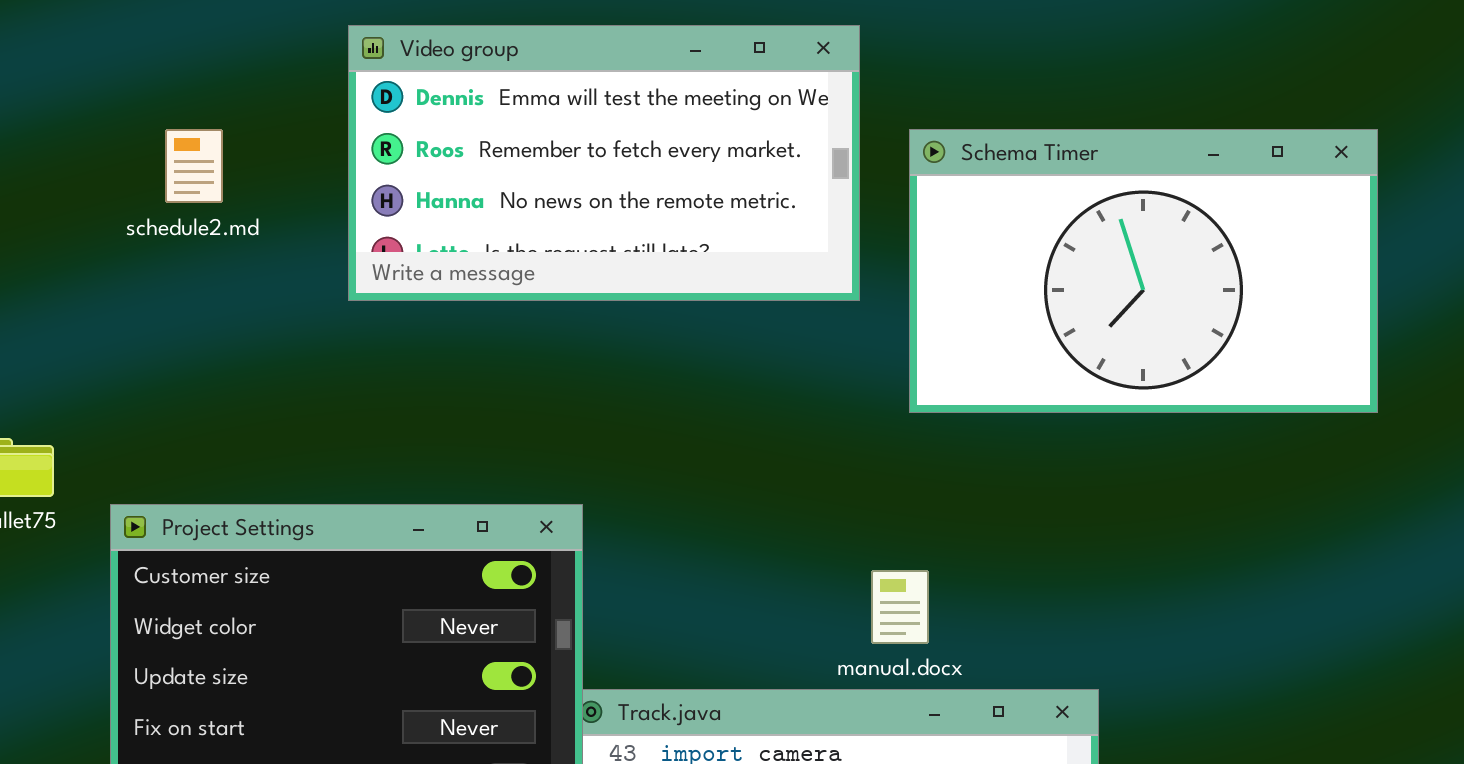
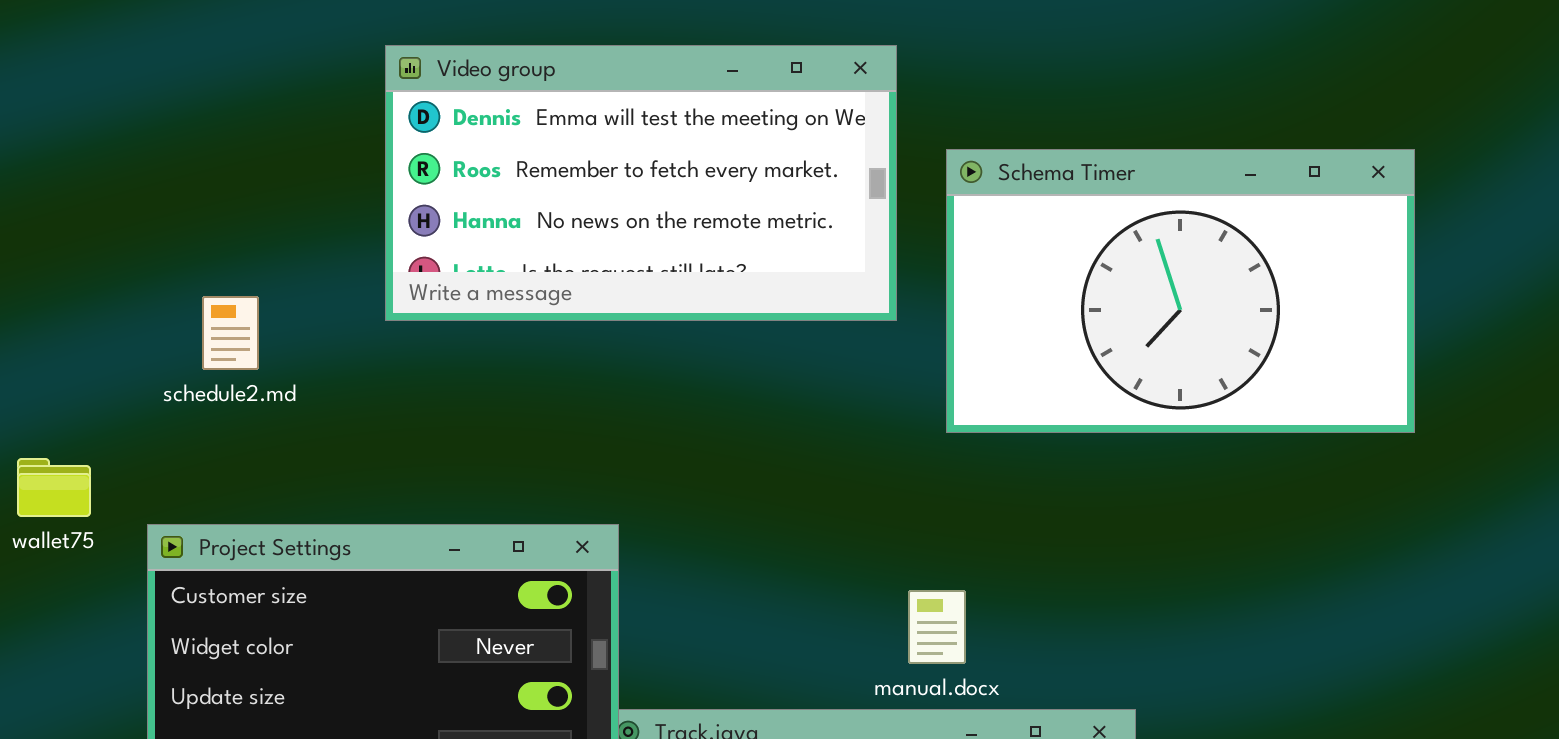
schedule2.md: [165,129,223,203] -> [202,296,259,370], moved

